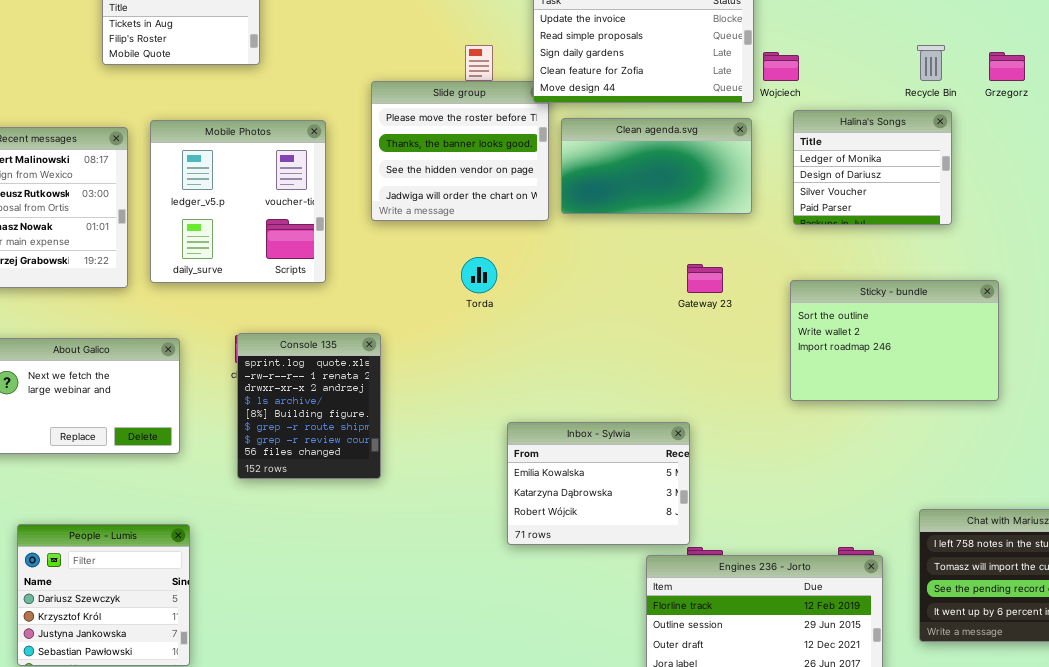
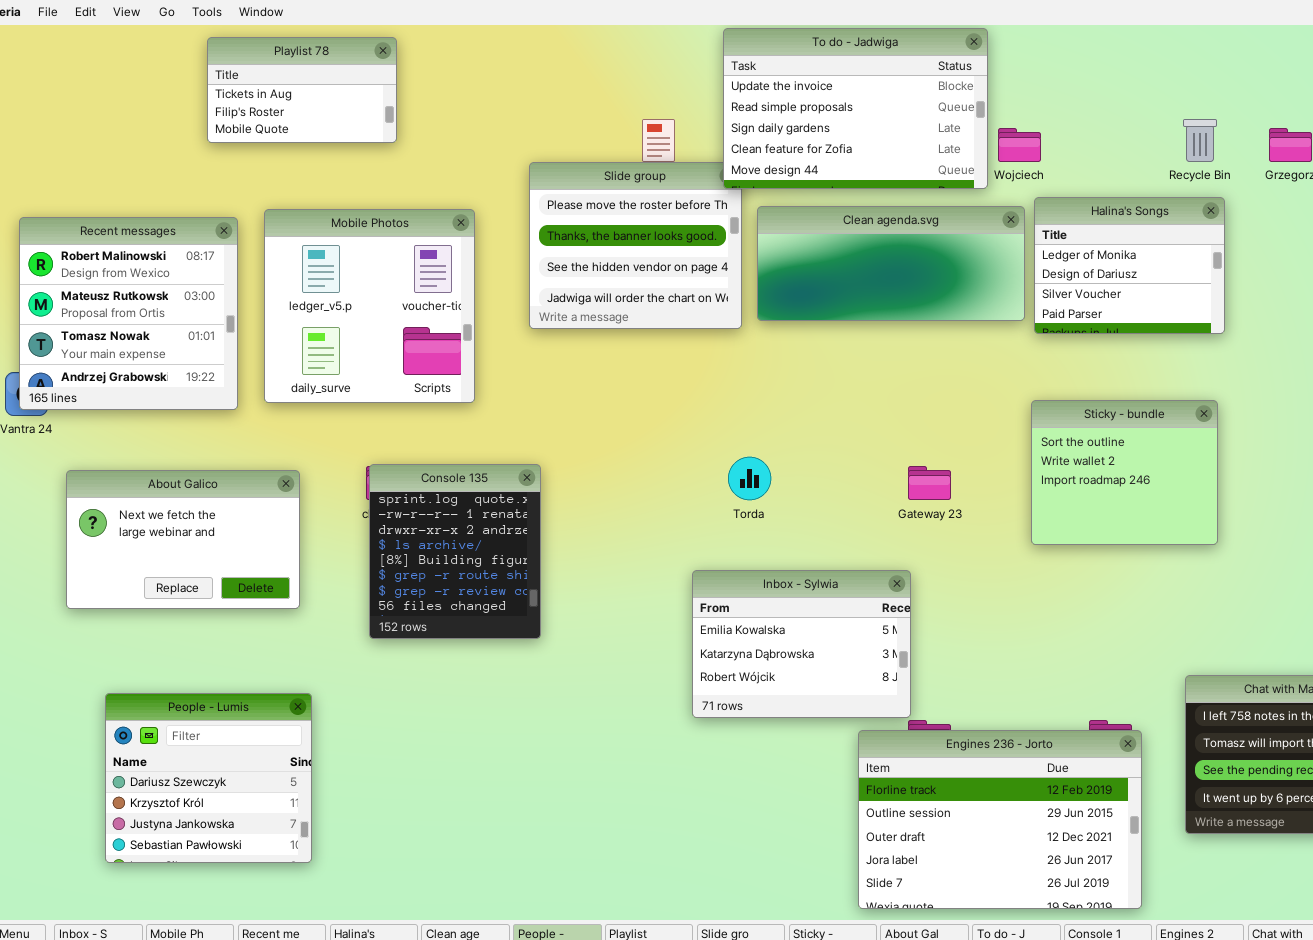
Clean agenda.svg: [561,118,752,214] -> [757,206,1025,321], resized
Torda: [461,257,497,293] -> [728,457,771,500], moved
Gateway 23: [687,264,723,293] -> [908,466,951,500], moved
Sticky - bundle: [790,280,999,401] -> [1031,400,1218,545], resized

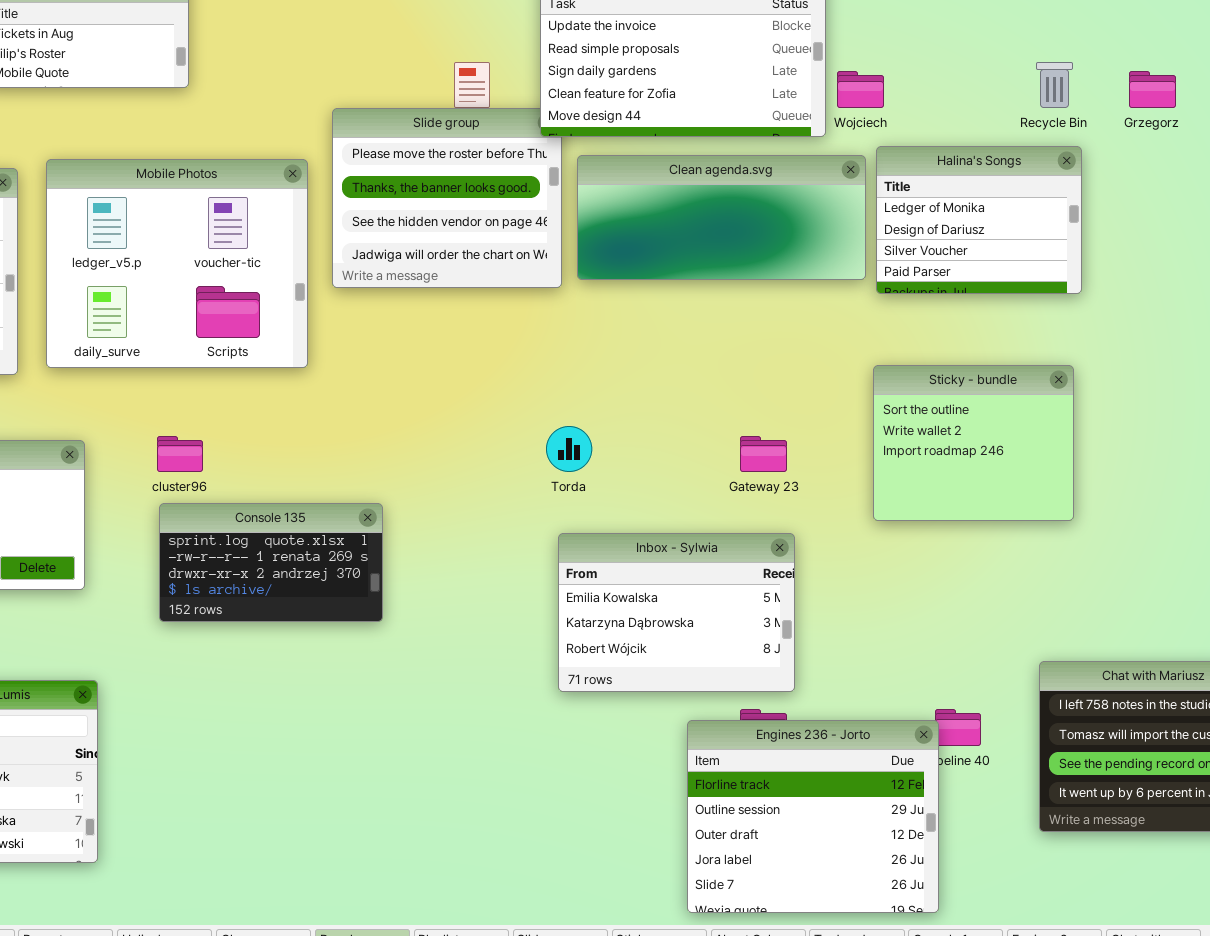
Mobile Photos: [264,209,475,403] -> [46,159,308,368], resized
Console 135: [369,464,541,639] -> [159,503,383,622], resized
Inbox - Sylwia: [692,570,911,718] -> [558,533,795,692], moved
Engines 236 - Jorto: [858,730,1142,909] -> [687,720,939,913], resized

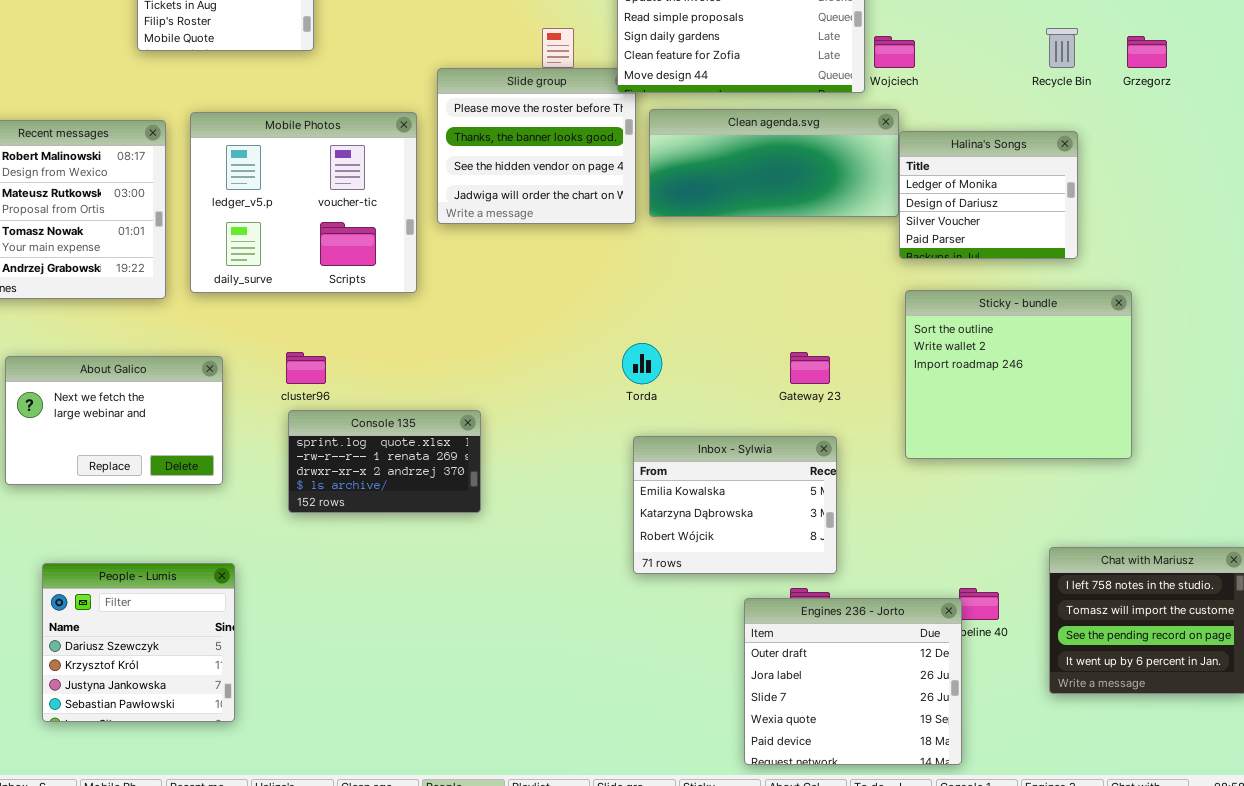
Halina's Songs: [876,146,1082,294] -> [899,131,1078,259], moved
Sticky - bundle: [873,365,1074,521] -> [905,290,1132,459], resized
Engines 236 - Jorto: [687,720,939,913] -> [744,598,962,765], scrolled down 2 rows

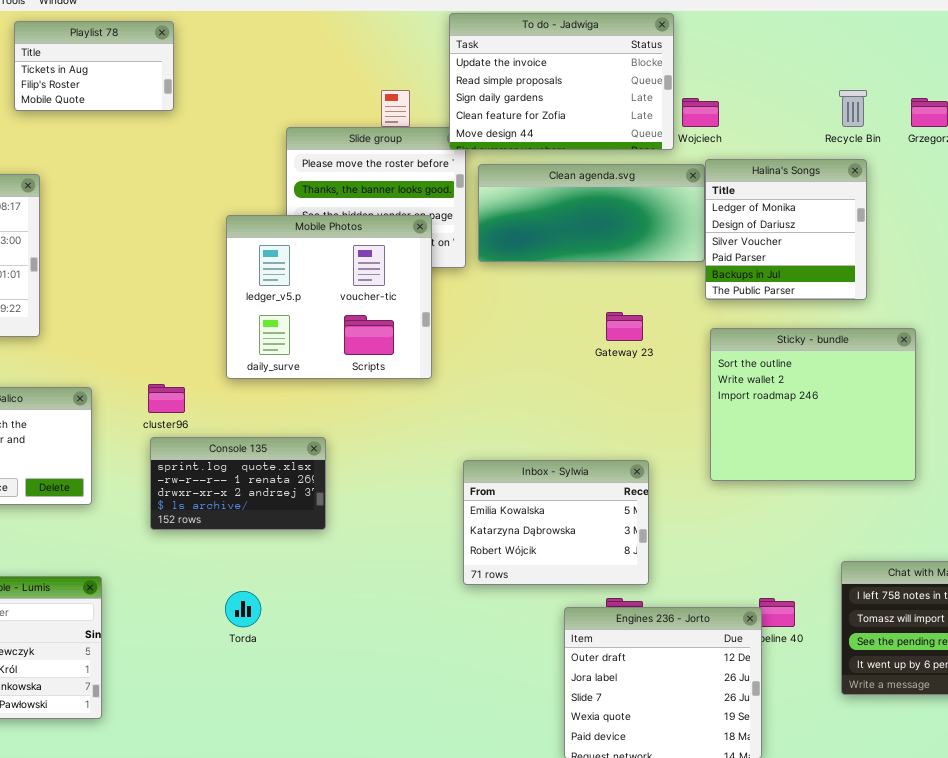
Mobile Photos: [190,112,417,293] -> [226,215,432,379], moved
Halina's Songs: [899,131,1078,259] -> [705,159,867,300], resized
Torda: [622,343,662,384] -> [225,591,261,627], moved
Gateway 23: [790,352,830,384] -> [606,312,643,341], moved

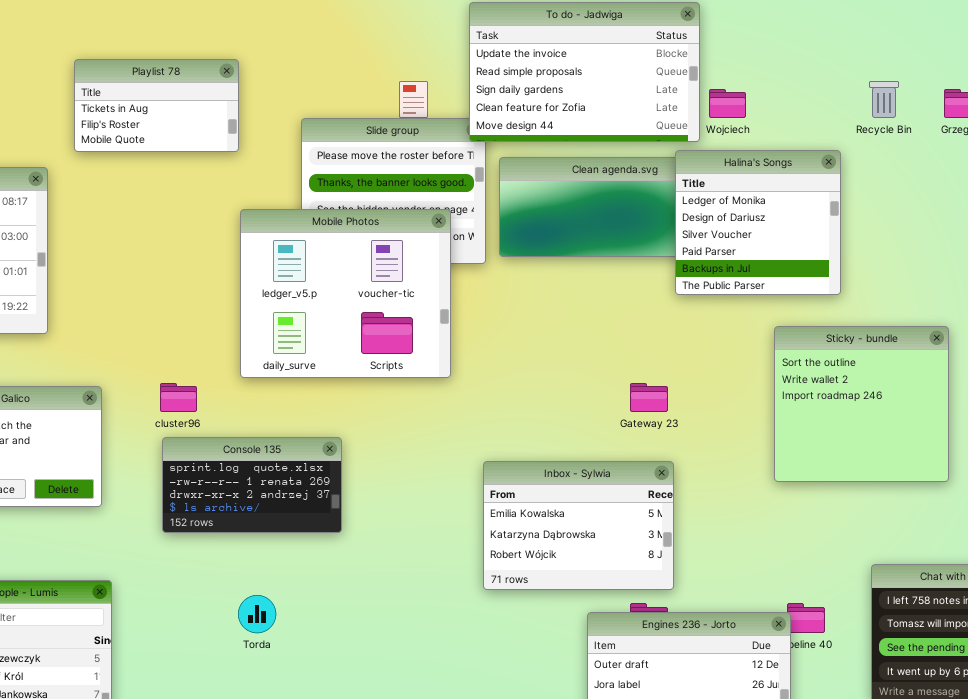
Playlist 78: [14,21,174,111] -> [74,59,239,152], moved
Halina's Songs: [705,159,867,300] -> [675,150,841,295], moved
Gateway 23: [606,312,643,341] -> [630,383,668,412], moved
Sticky - bundle: [710,328,916,481] -> [774,326,949,482], resized

